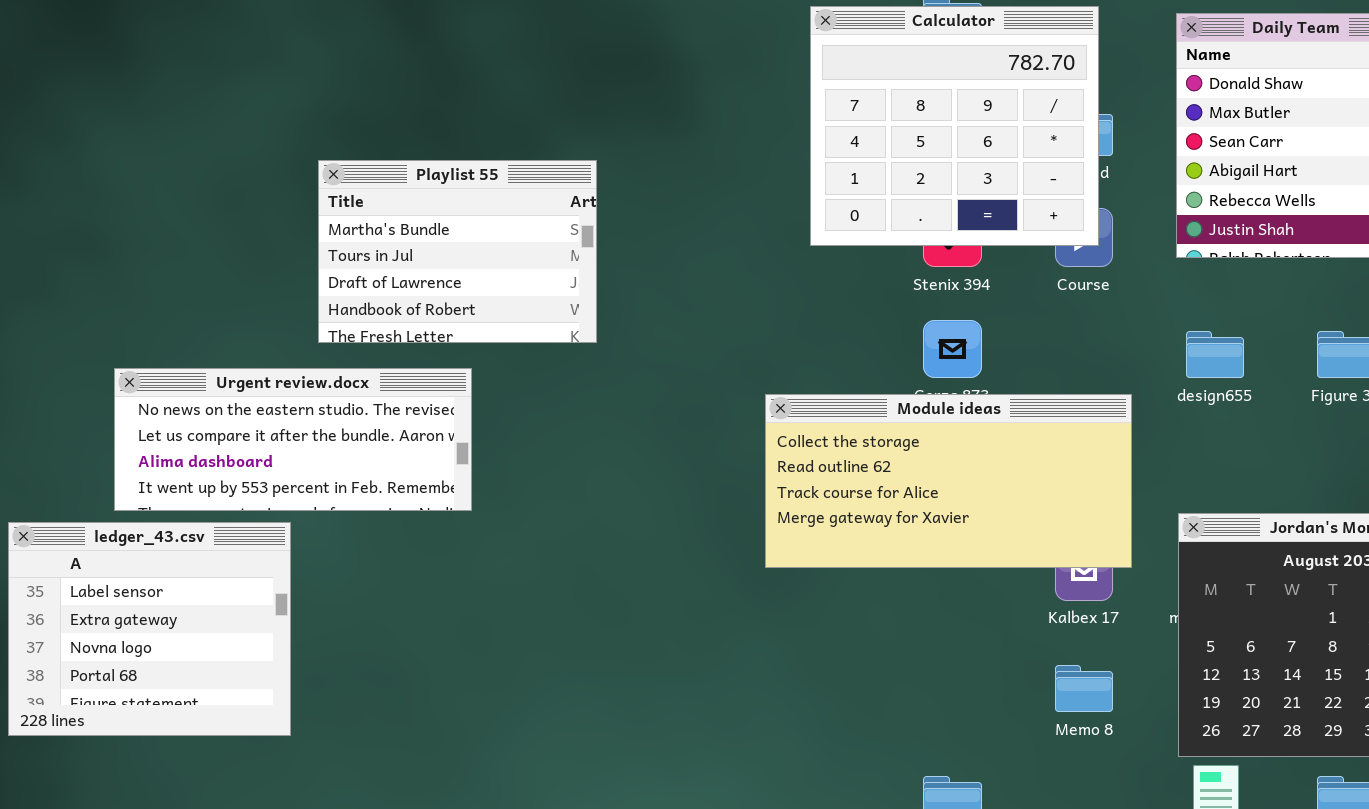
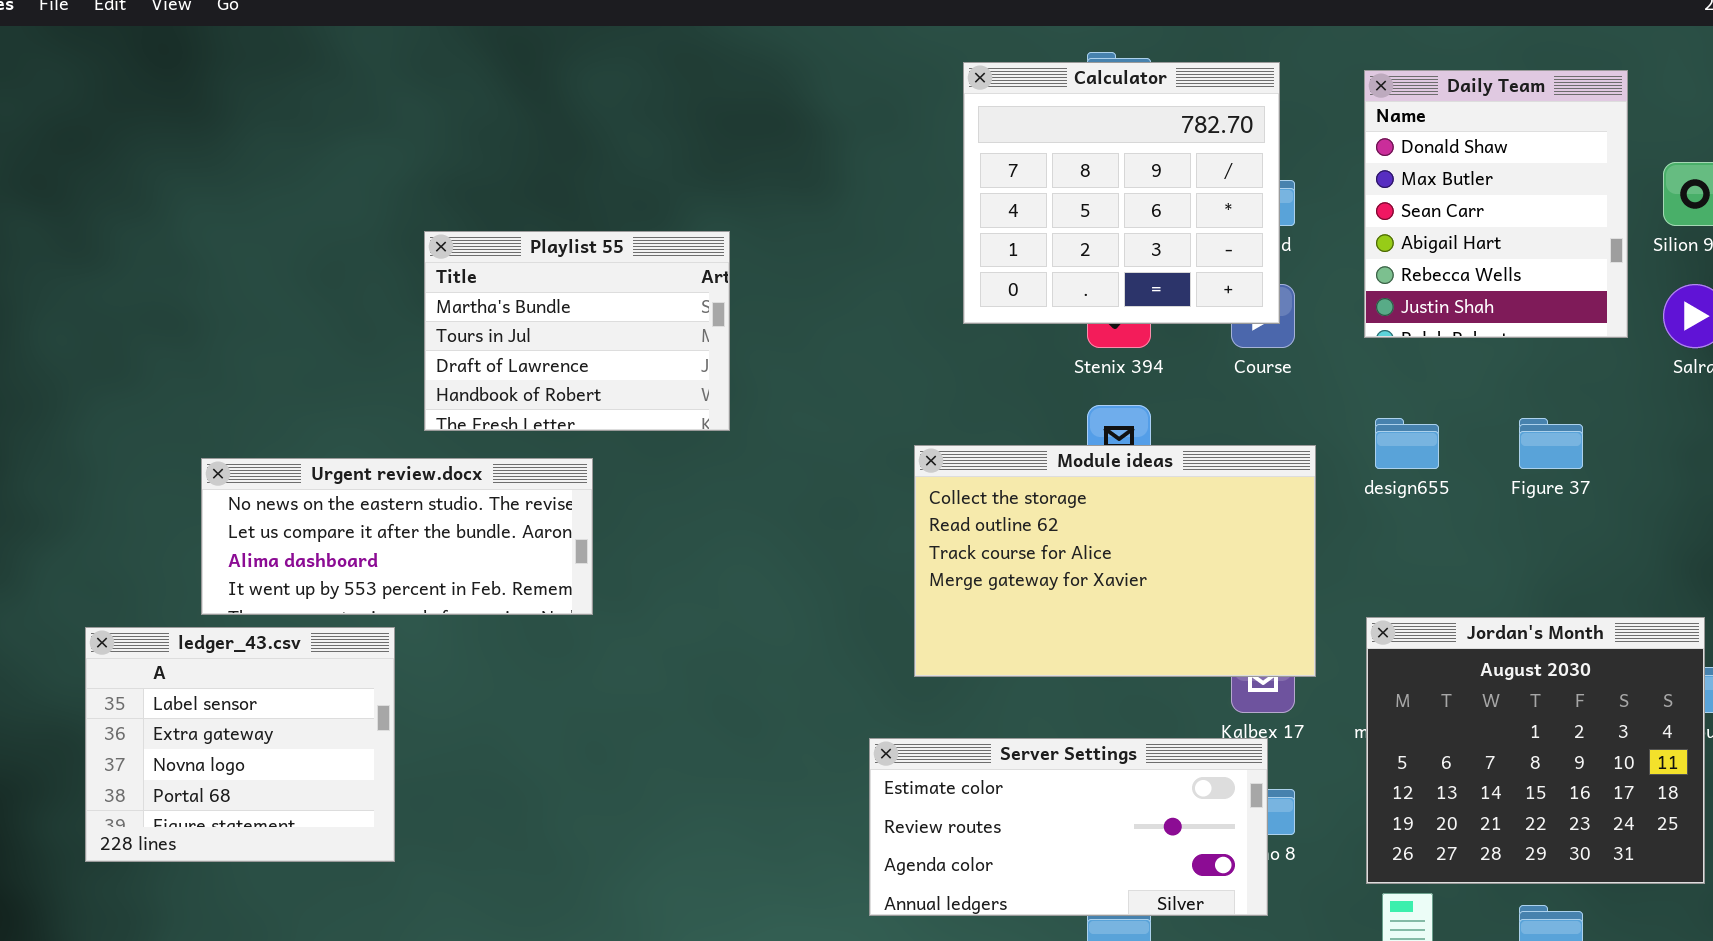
Module ideas: [765,394,1132,568] -> [914,445,1316,677], resized
Server Settings: none -> [869,738,1268,916], opened

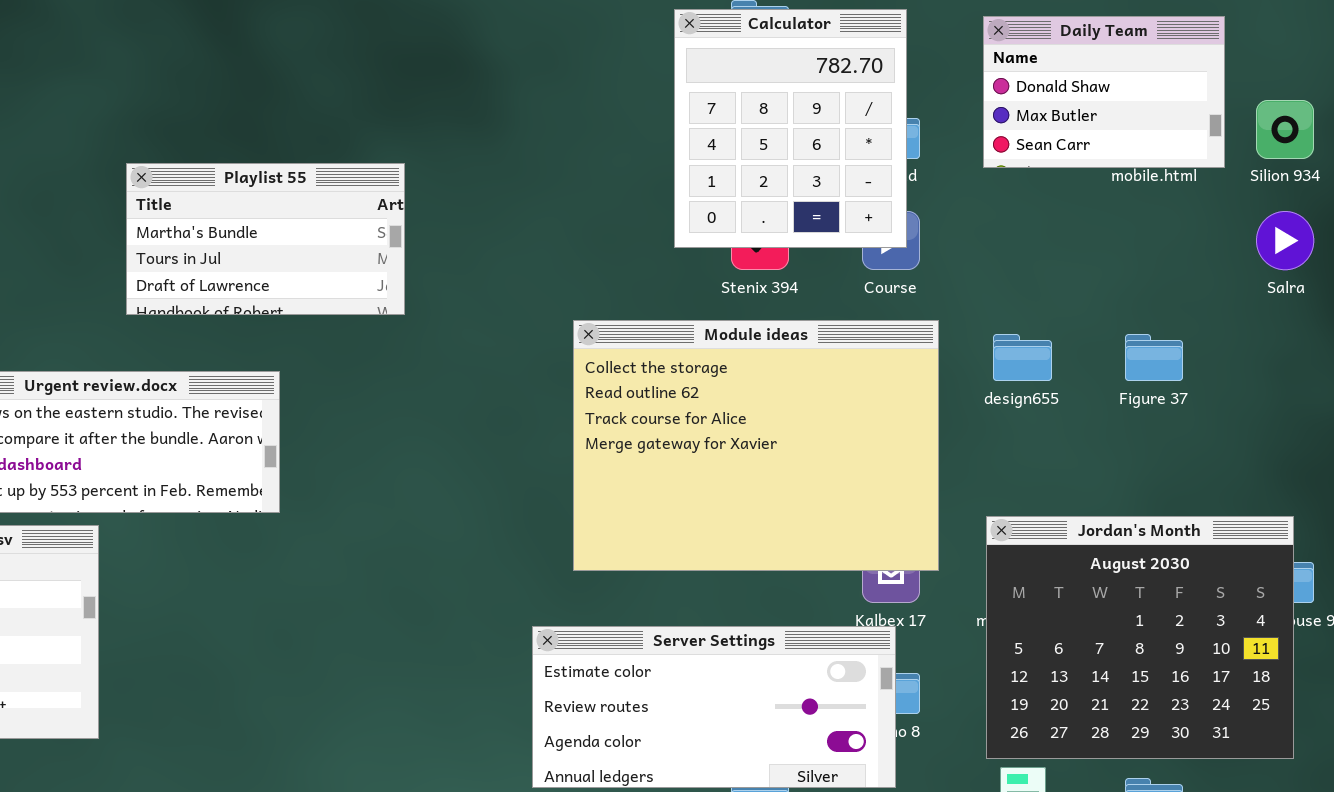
Calculator: [963,62,1280,324] -> [674,9,907,248], resized
Daily Team: [1364,70,1628,338] -> [983,16,1225,168], resized
Playlist 55: [424,231,730,431] -> [126,163,405,315], resized
Module ideas: [914,445,1316,677] -> [573,320,939,571], resized

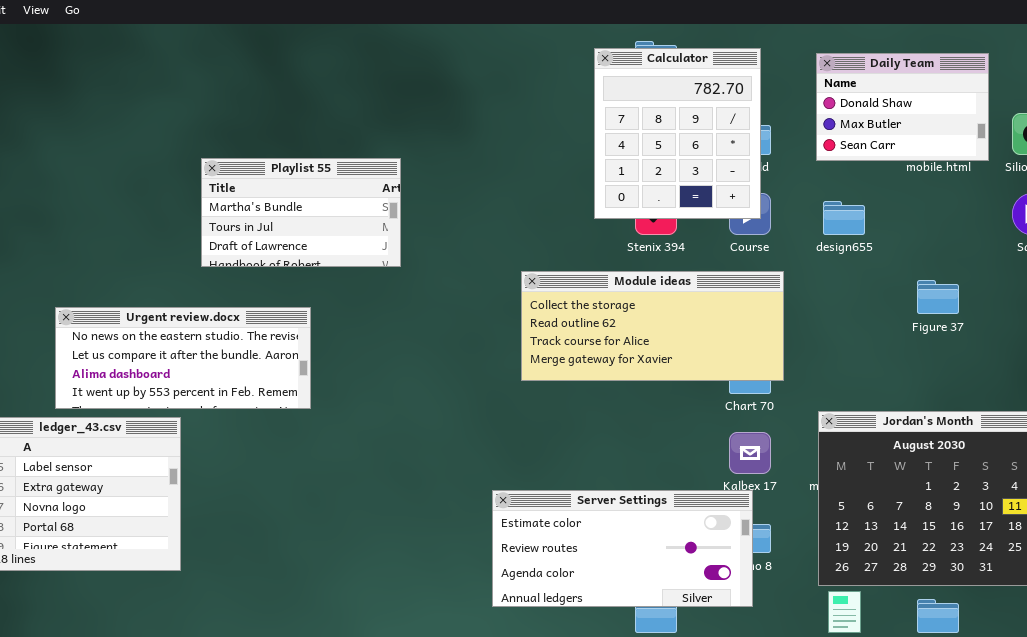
Module ideas: [573,320,939,571] -> [521,271,784,381], resized
design655: [993,334,1052,381] -> [823,201,865,235], moved

